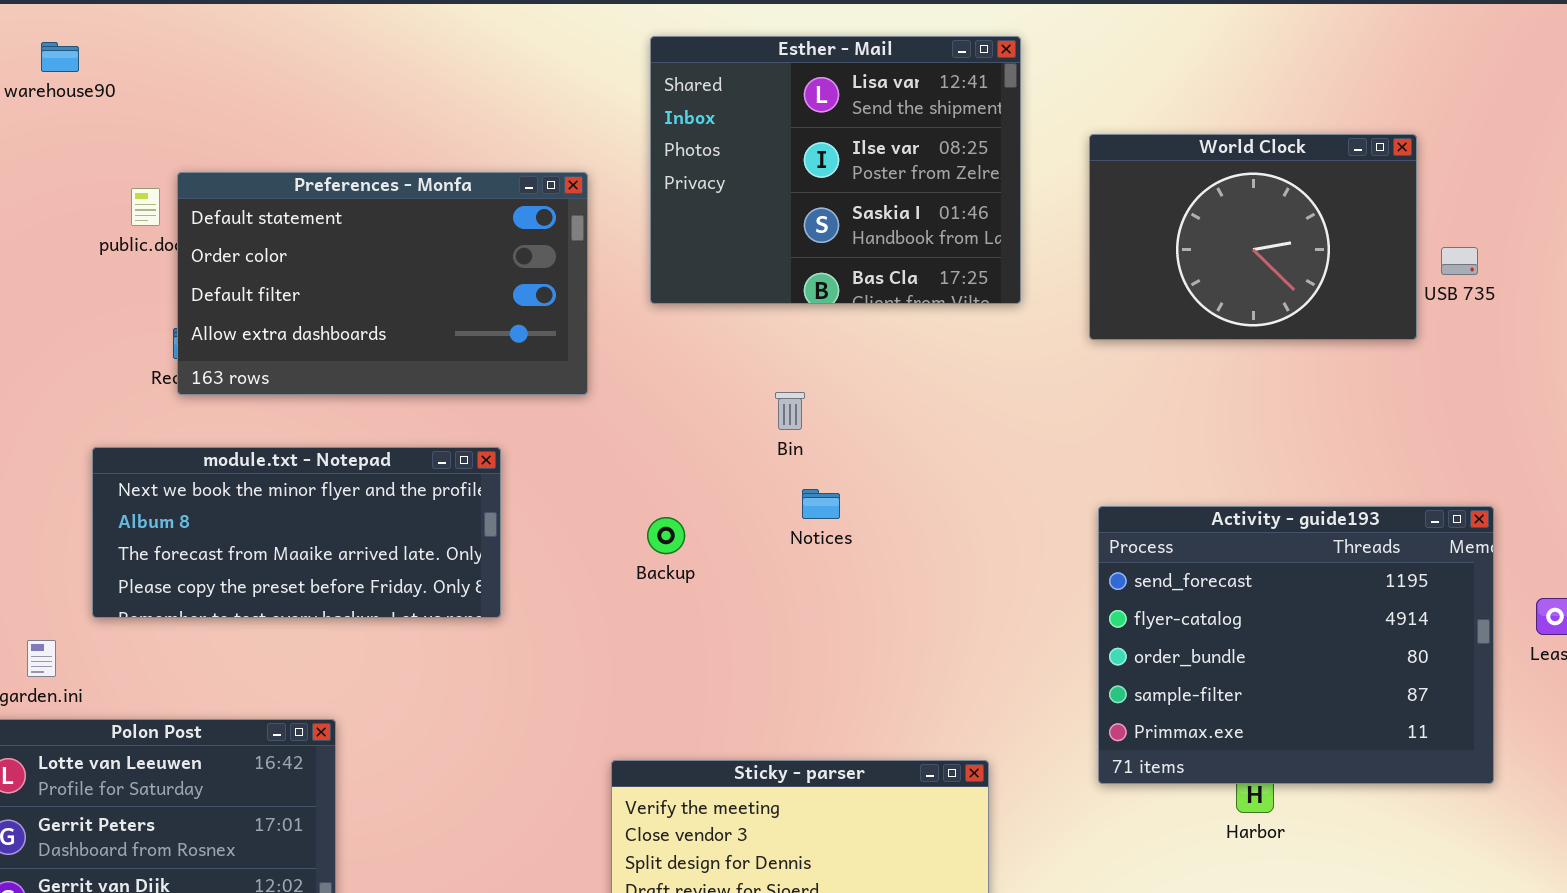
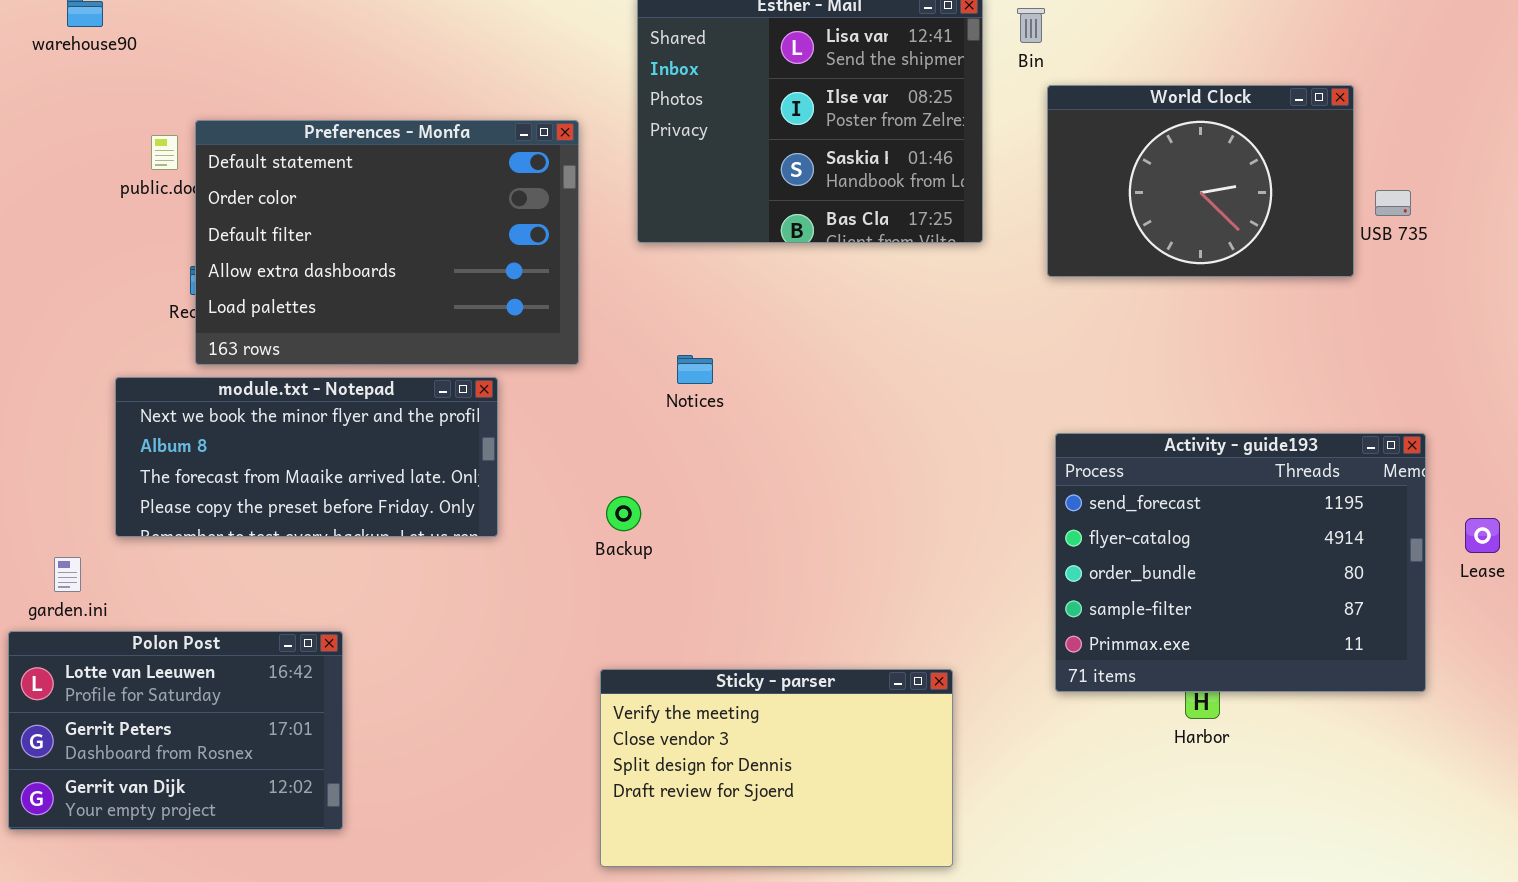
Preferences - Monfa: [177,172,588,395] -> [195,120,579,365], resized
Bin: [775,392,805,430] -> [1017,8,1045,43], moved
Notices: [802,489,840,519] -> [677,355,713,384], moved
Backup: [647,517,685,554] -> [606,496,641,531], moved

